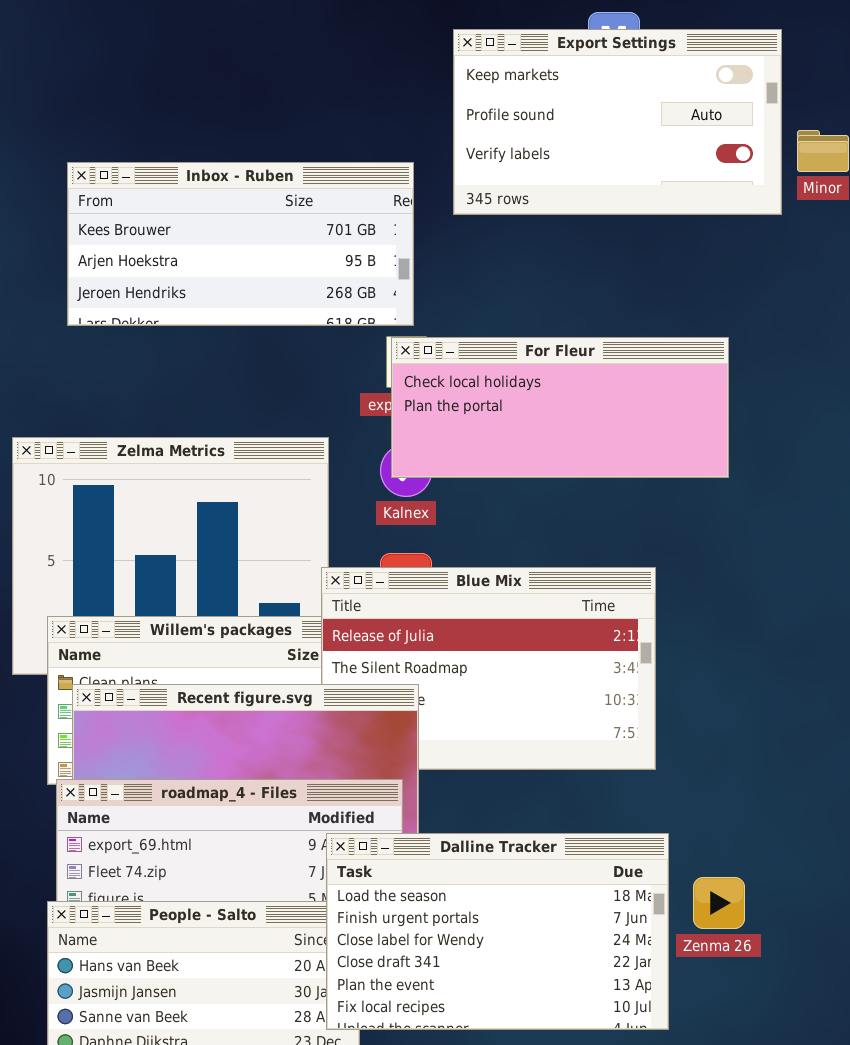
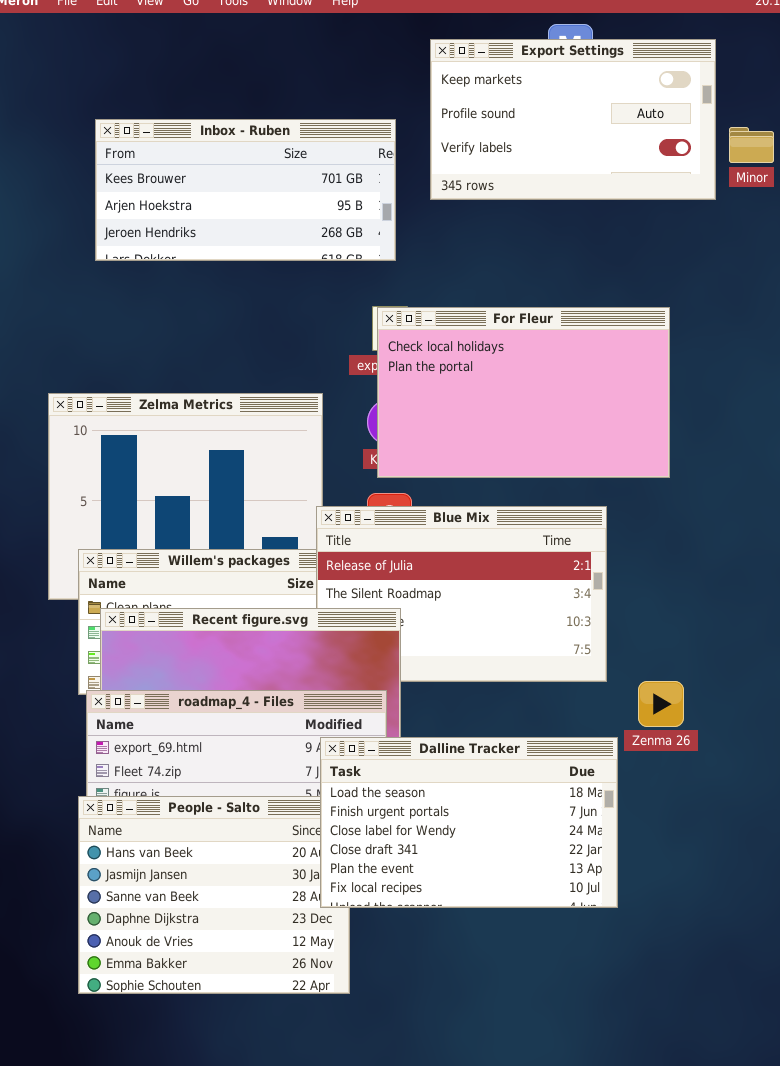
Inbox - Ruben: [67,162,414,326] -> [95,119,396,261], moved
For Fleur: [391,337,729,478] -> [377,307,670,478], resized
Zenma 26: [693,877,745,929] -> [638,681,684,727], moved

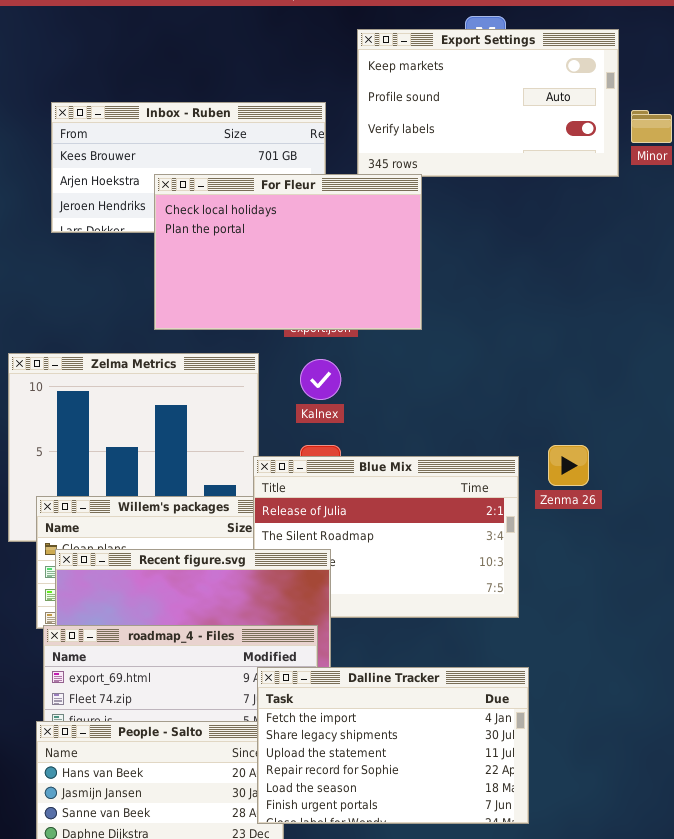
For Fleur: [377,307,670,478] -> [154,174,422,330], moved
Zenma 26: [638,681,684,727] -> [548,445,589,486], moved
Dalline Tracker: [320,737,618,908] -> [257,667,529,824], scrolled up 4 rows

